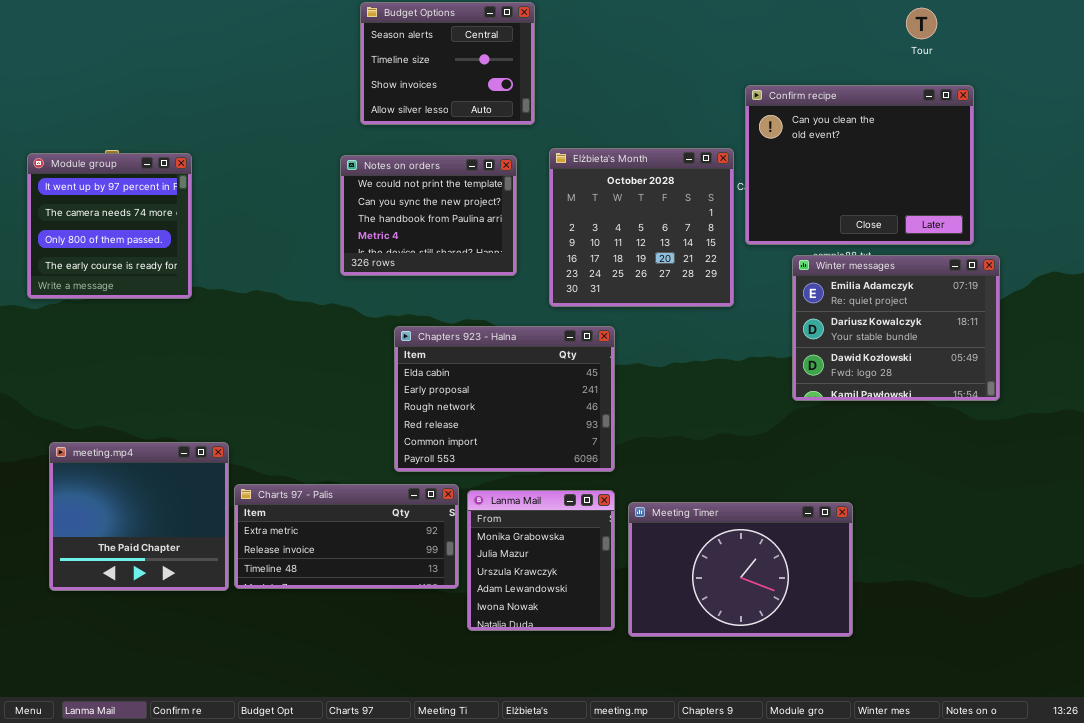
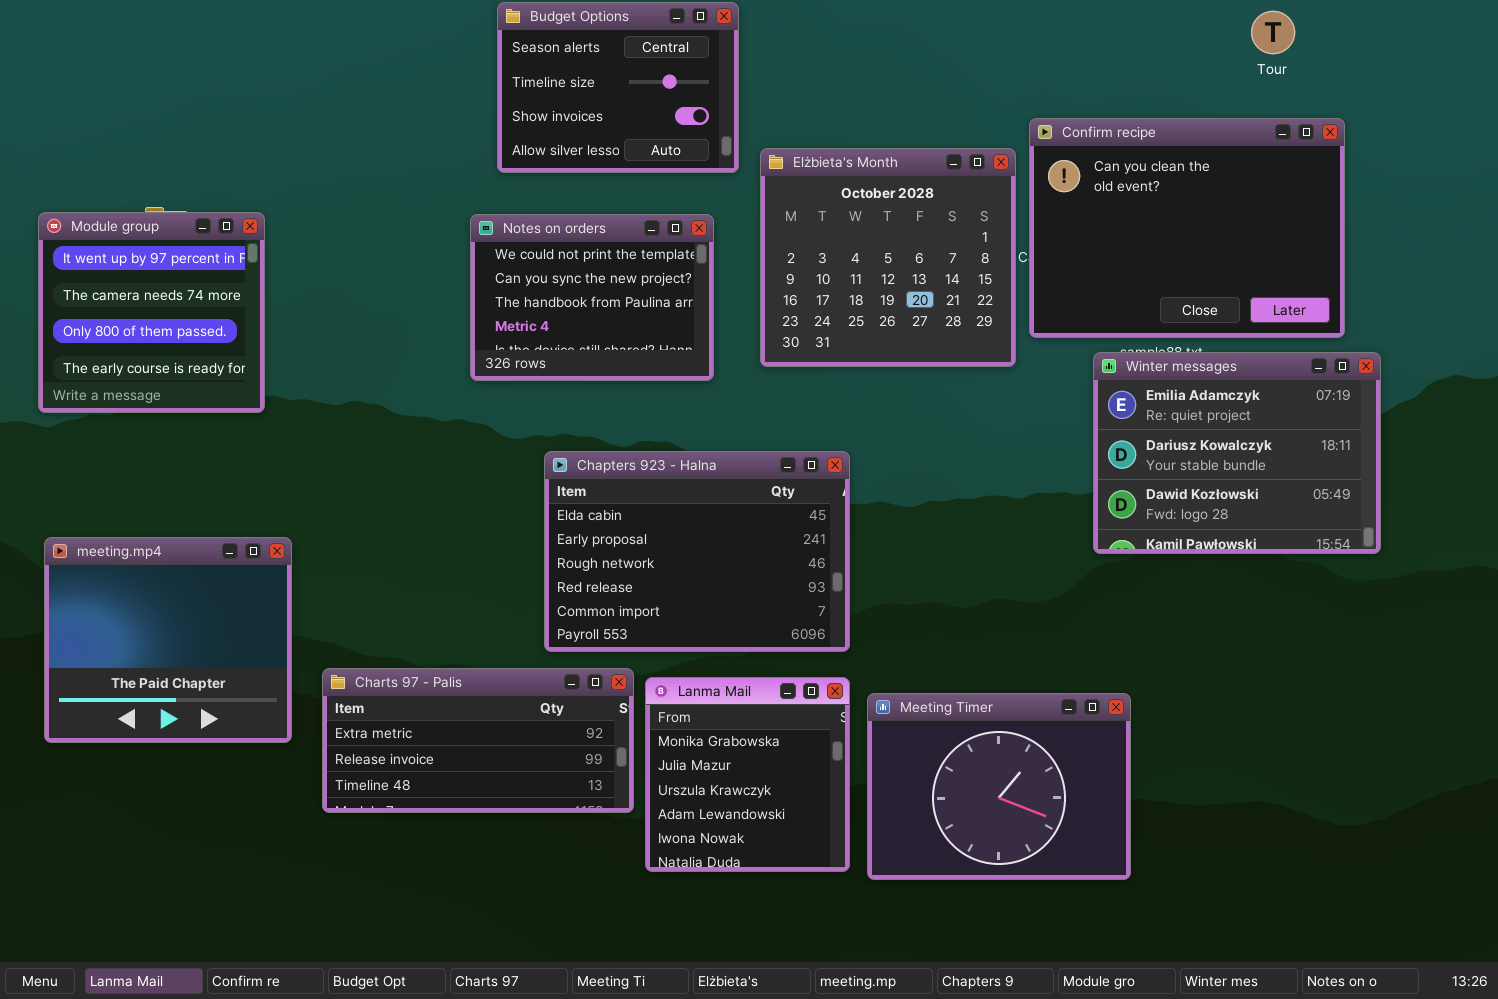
Elżbieta's Month: [549,148,734,307] -> [760,148,1016,367], moved
meeting.mp4: [49,442,229,591] -> [44,537,292,743], moved
Meeting Timer: [628,502,853,637] -> [867,693,1131,880], resized

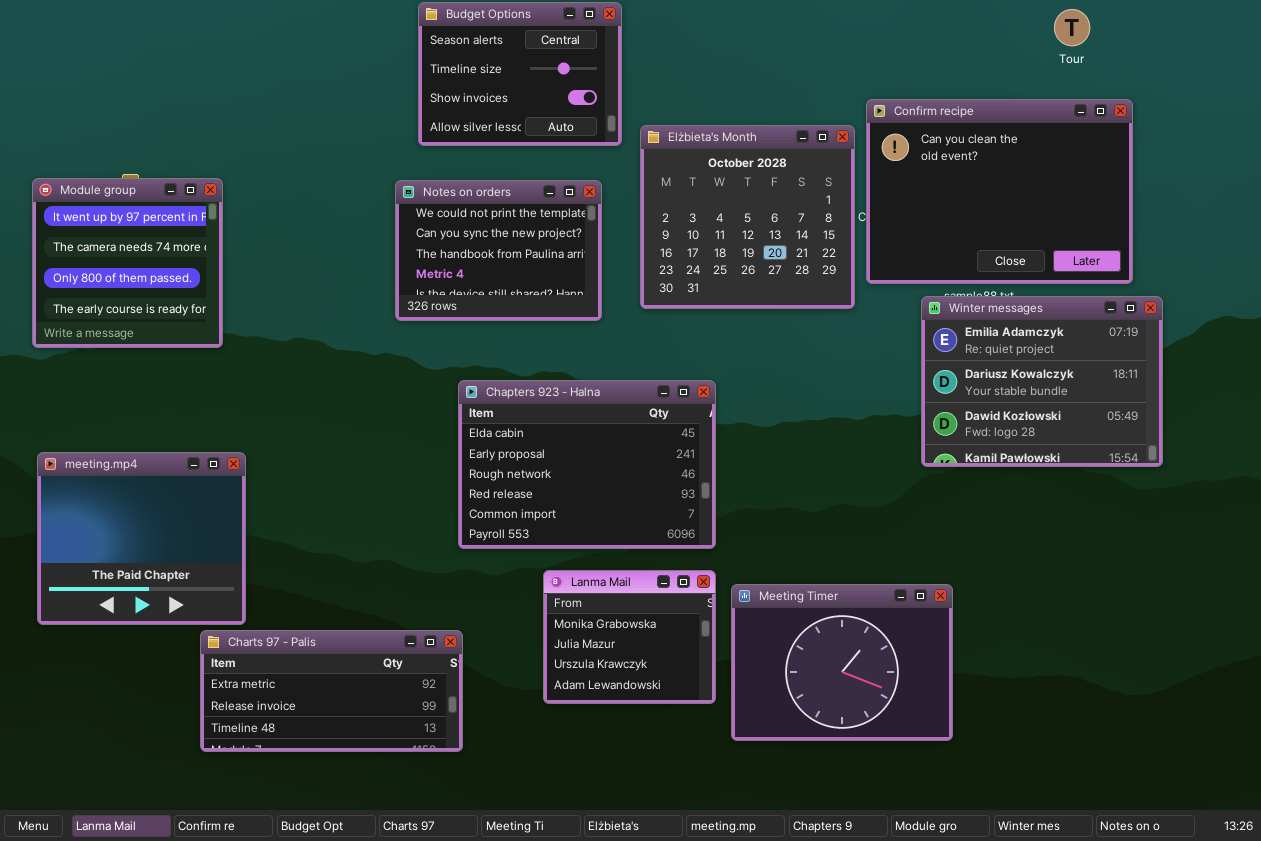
Charts 97 - Palis: [322,668,634,813] -> [200,630,463,752], moved
Lanma Mail: [645,677,850,872] -> [543,570,716,704], resized

